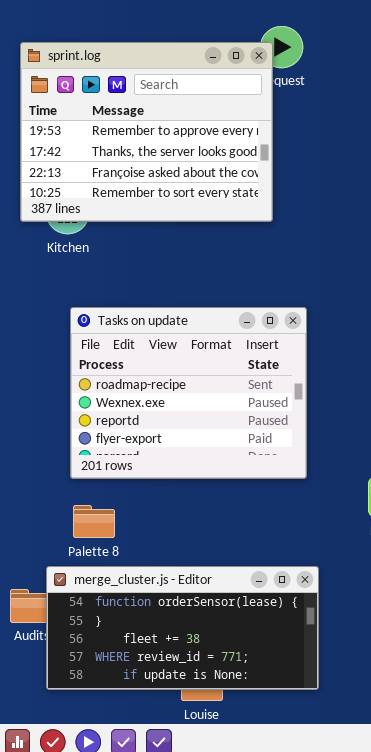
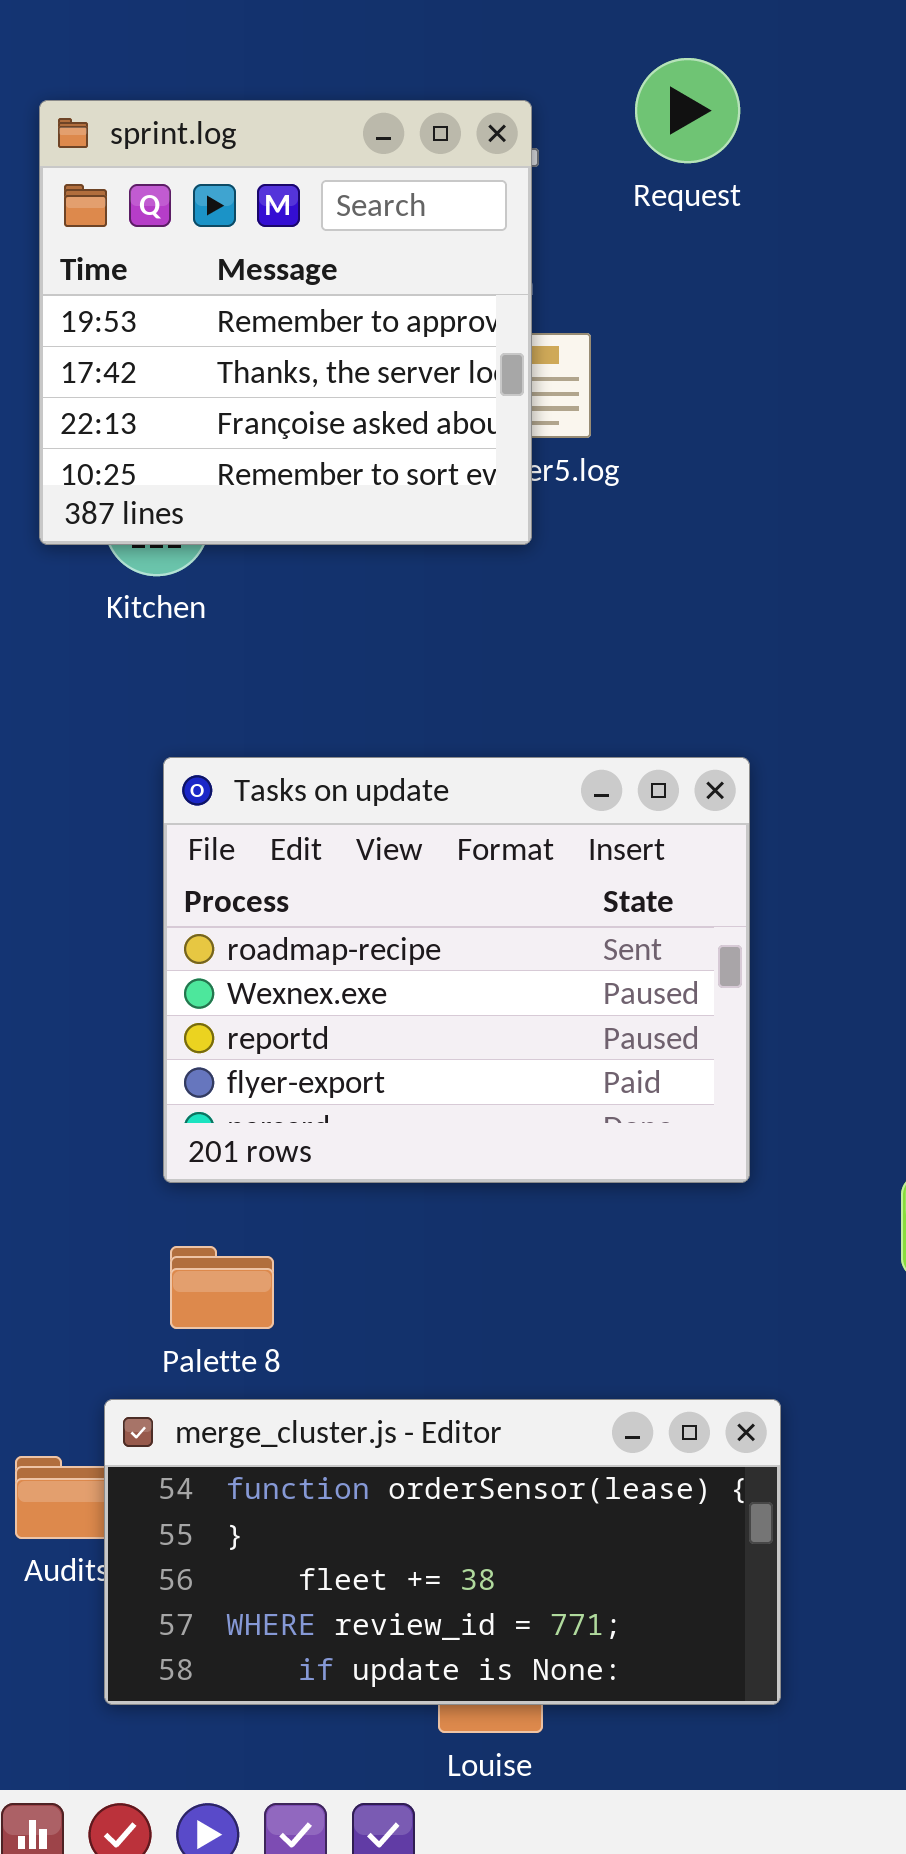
sprint.log: [20,42,273,222] -> [39,100,532,545], resized

